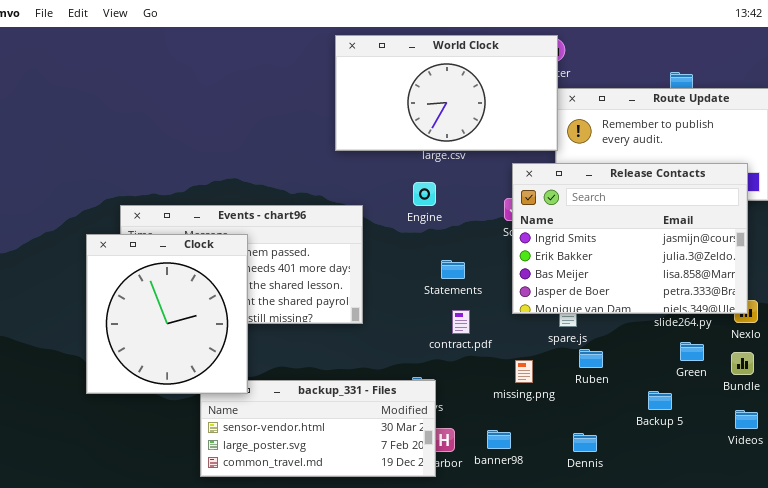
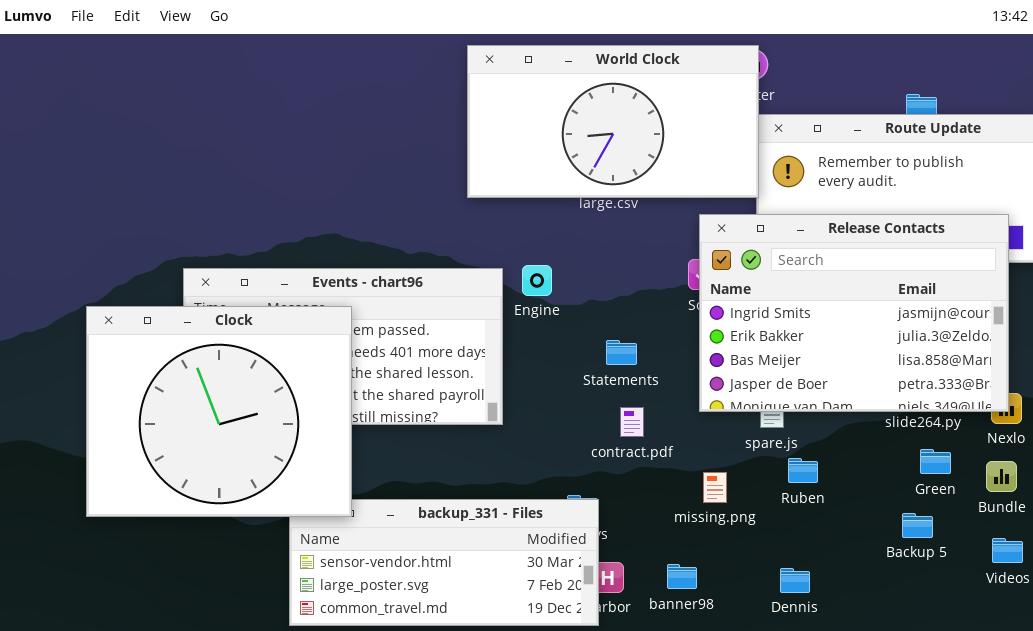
Engine: [413,182,436,206] -> [522,265,552,296], moved
Clock: [86,234,248,394] -> [86,306,352,517], resized
Backup 5: [648,391,672,410] -> [902,513,933,538], moved

